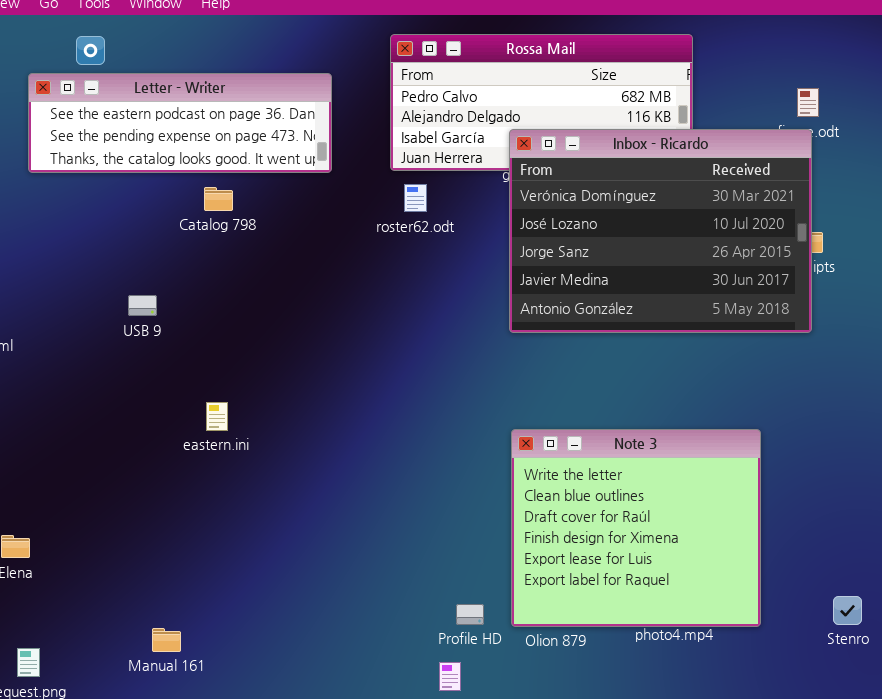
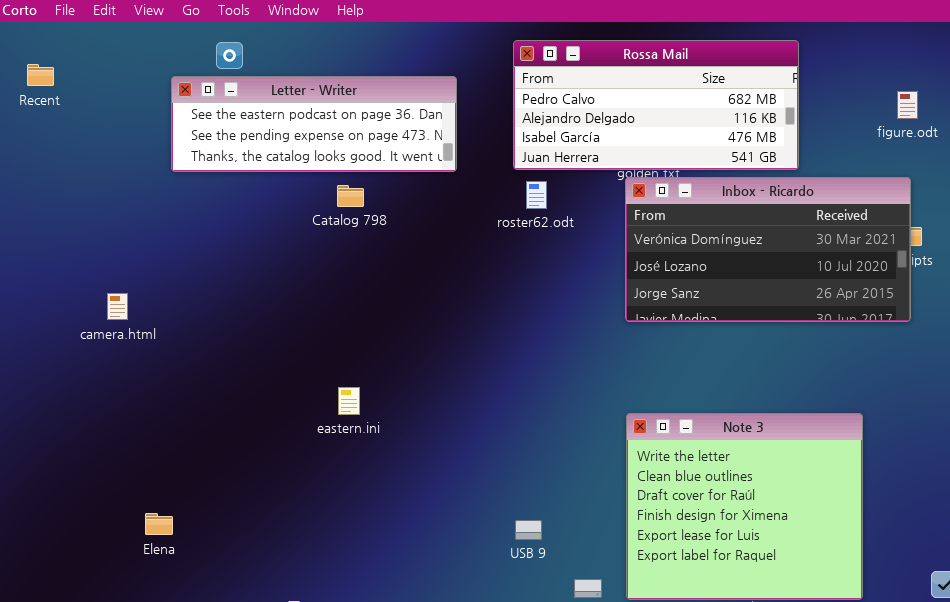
Inbox - Ricardo: [509,129,812,333] -> [625,177,911,322], resized
USB 9: [128,295,157,316] -> [515,520,542,540], moved

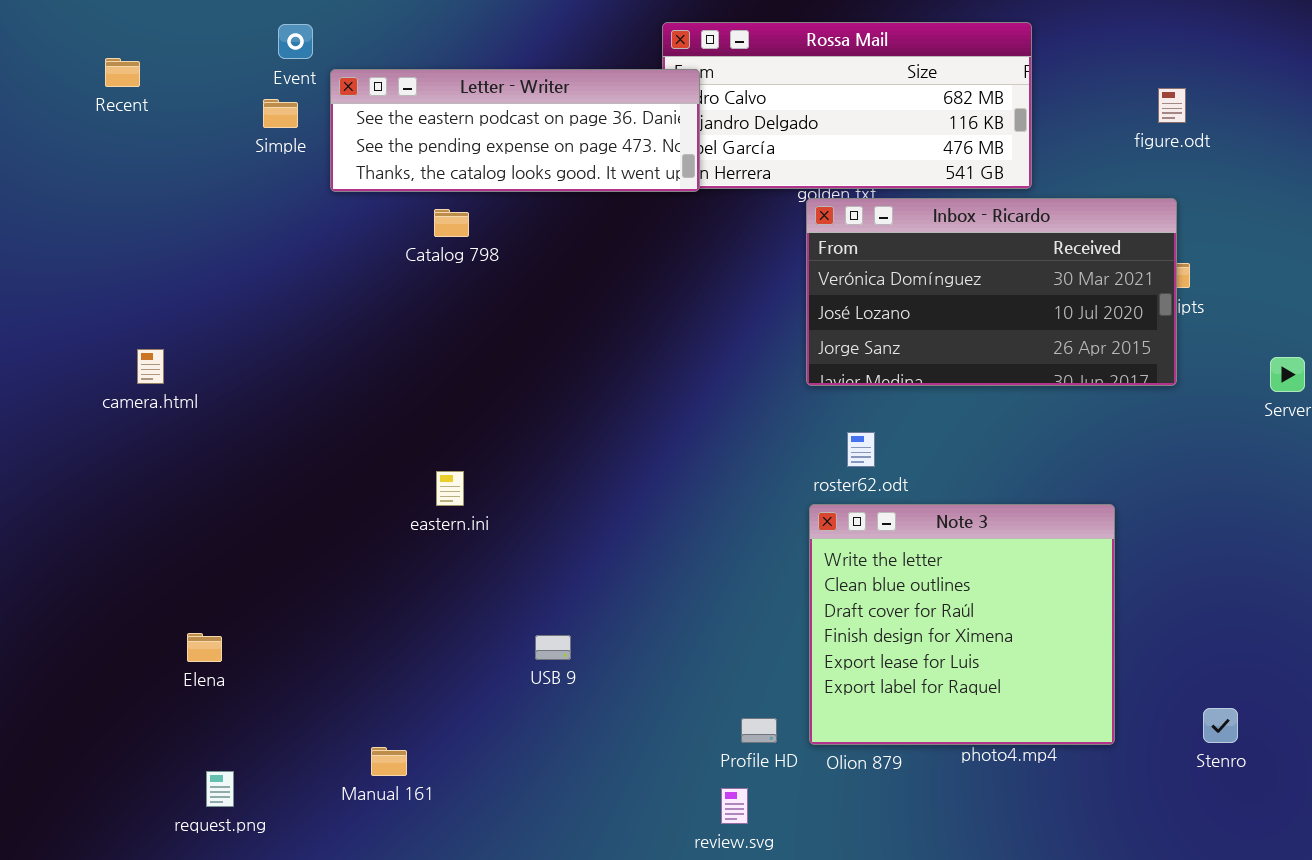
Recent: [27,64,54,86] -> [105,58,140,87], moved
Letter - Writer: [171,76,457,172] -> [330,69,700,192], moved
roster62.odt: [526,181,547,209] -> [847,432,875,467], moved
USB 9: [515,520,542,540] -> [535,635,571,660], moved

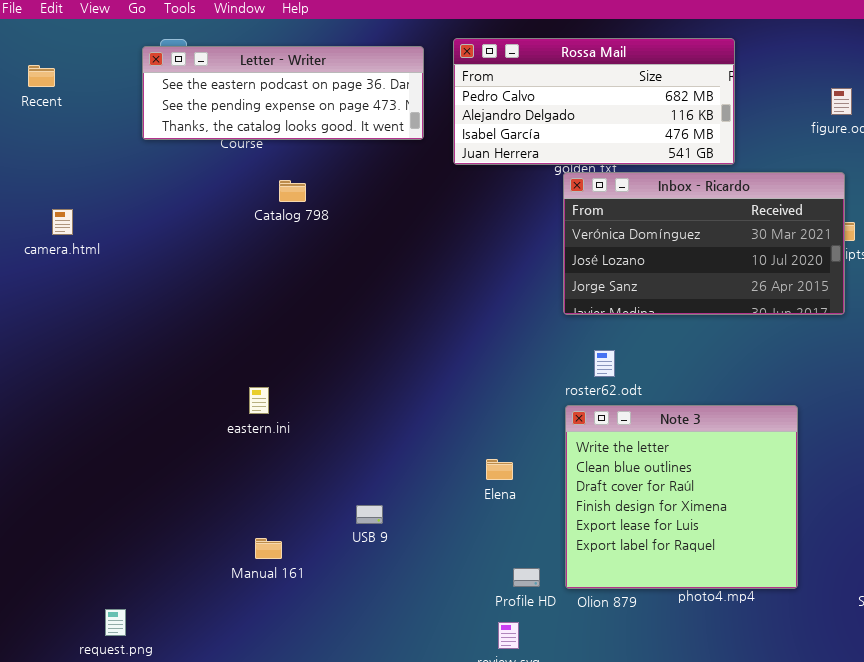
Letter - Writer: [330,69,700,192] -> [142,46,424,140], moved
camera.html: [137,349,164,384] -> [52,209,73,235], moved
eastern.ini: [436,471,464,506] -> [249,387,269,414], moved
Elena: [187,633,222,662] -> [486,459,513,480], moved
Manual 161: [371,747,407,776] -> [255,538,282,559], moved

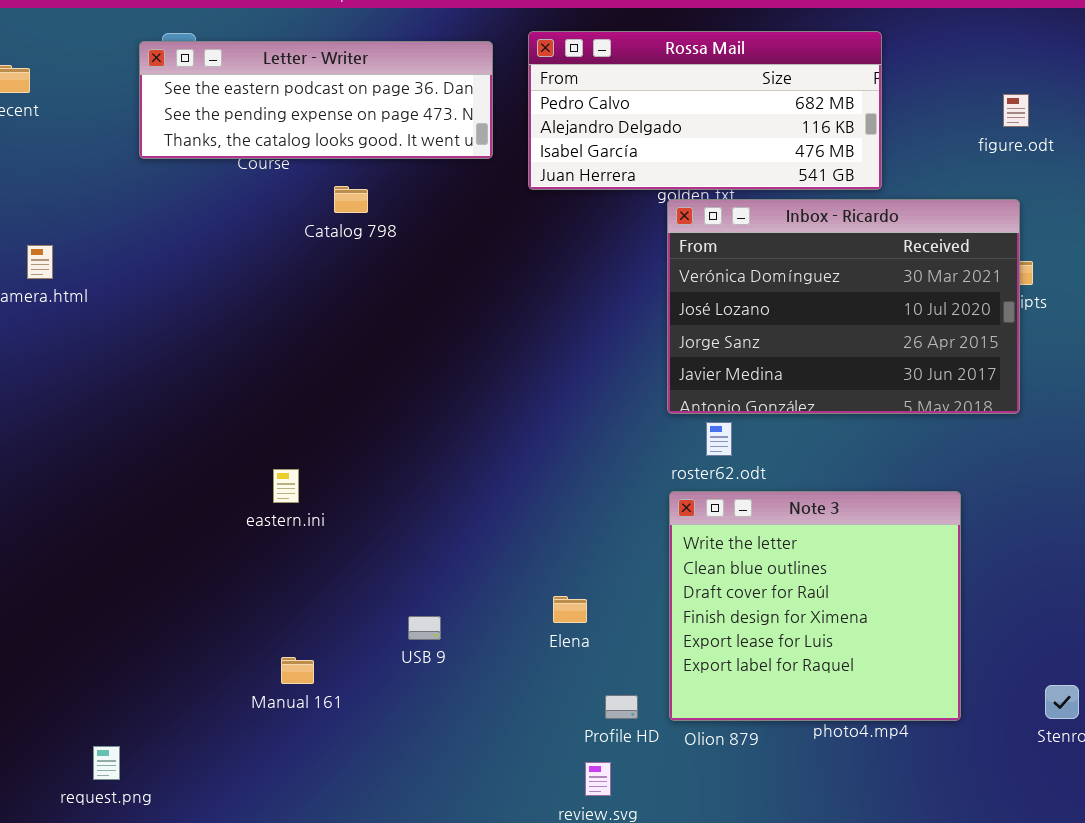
Inbox - Ricardo: [563,172,845,315] -> [667,199,1020,414], resized
Catalog 798: [279,180,306,202] -> [334,186,368,213], moved
Elena: [486,459,513,480] -> [553,596,587,623], moved

